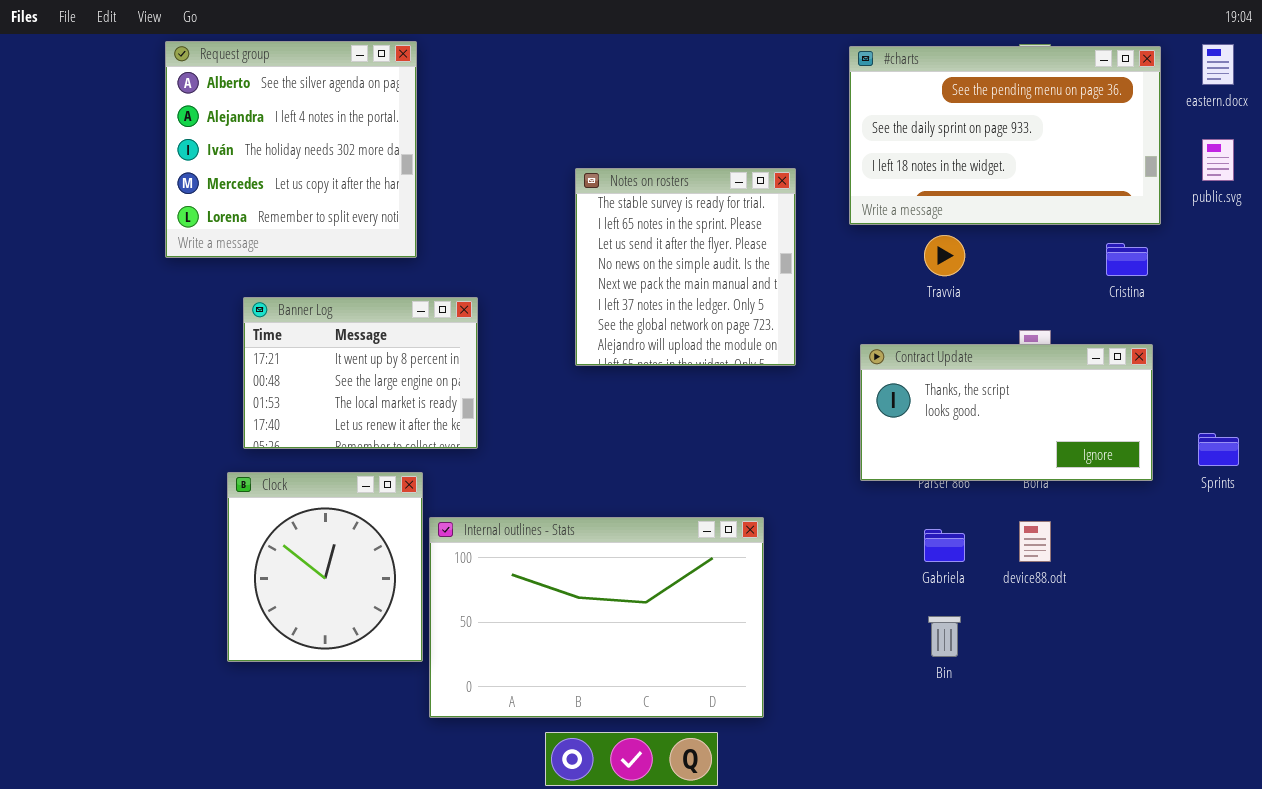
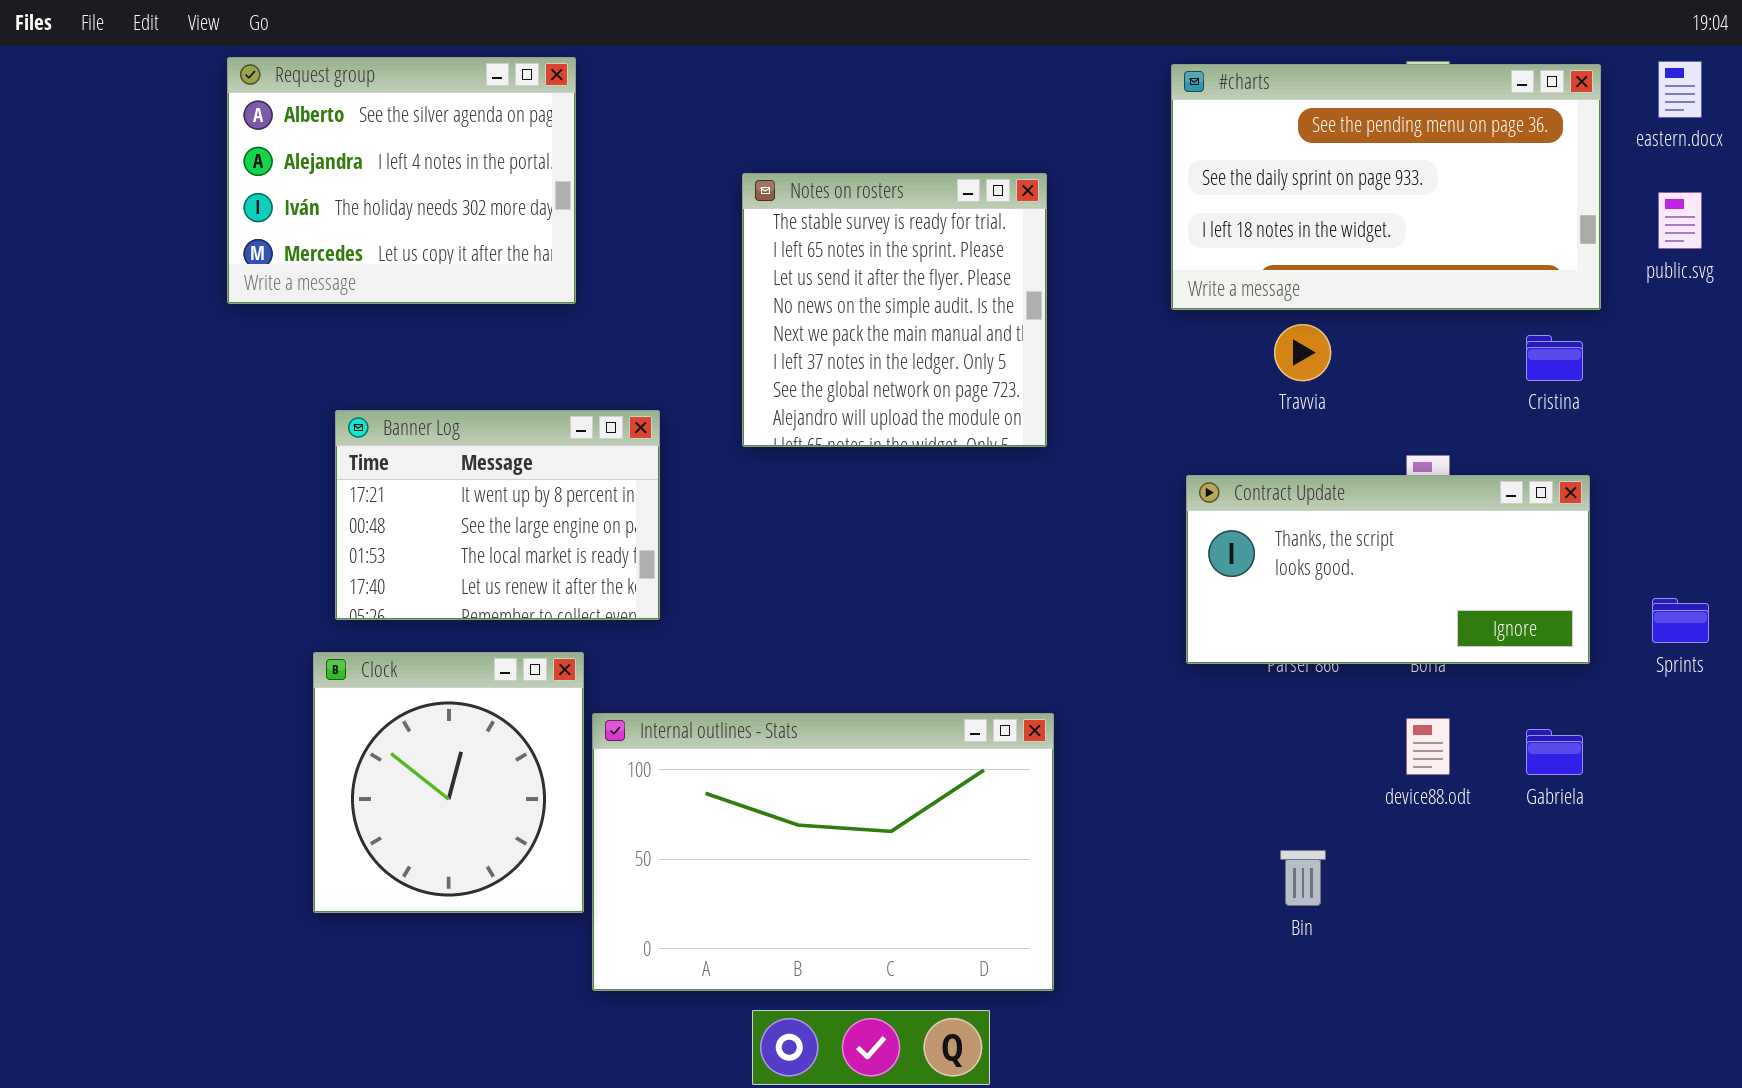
Request group: [165,41,417,258] -> [227,57,576,304], resized
Notes on rosters: [575,168,796,366] -> [742,173,1047,447], moved
Gabriela: [924,529,965,562] -> [1526,729,1583,775], moved

